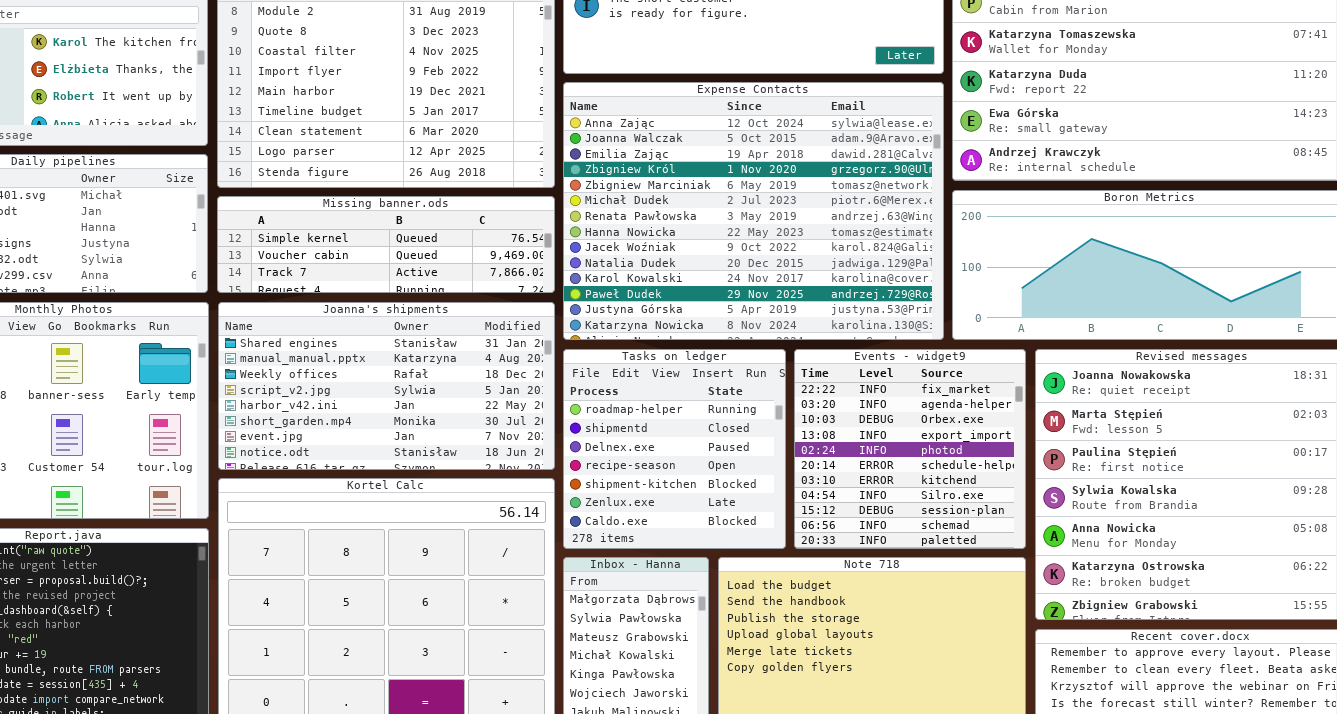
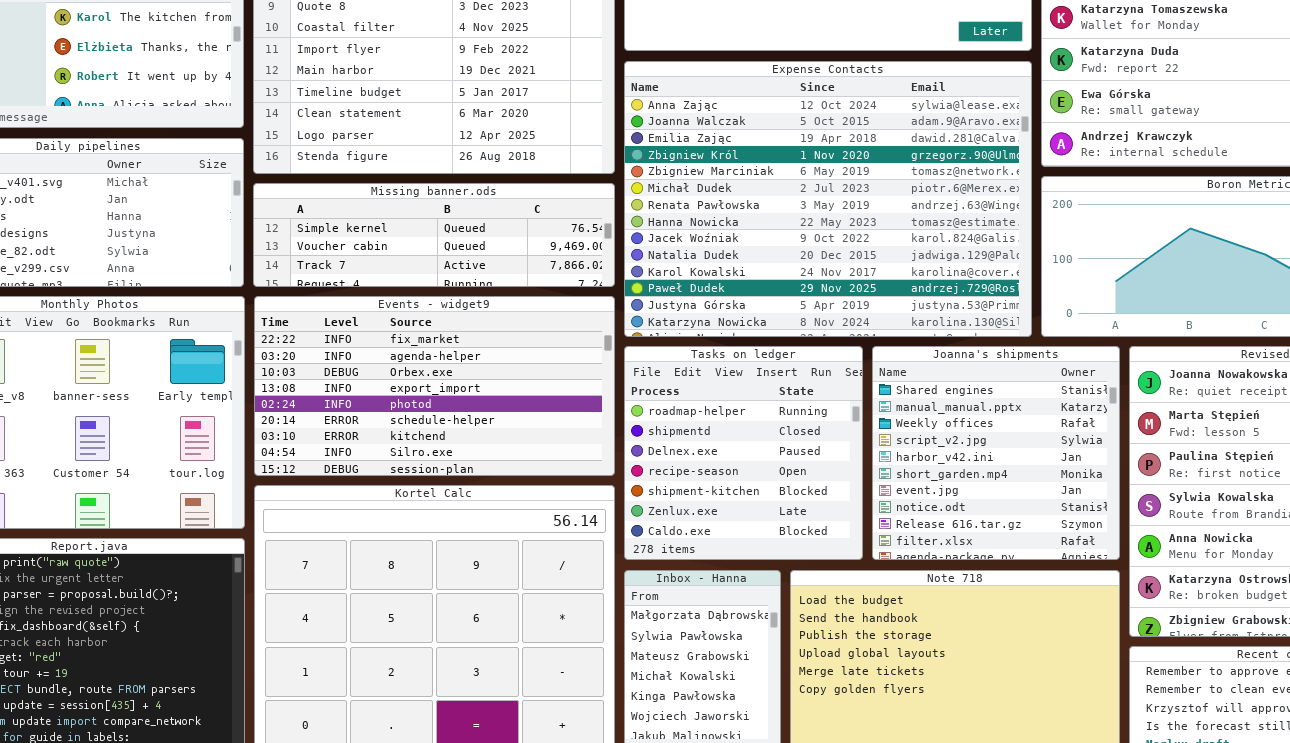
Joanna's shipments: [218,302,555,470] -> [872,346,1120,560], moved, resized
Events - widget9: [794,349,1026,549] -> [254,296,615,476], moved, resized

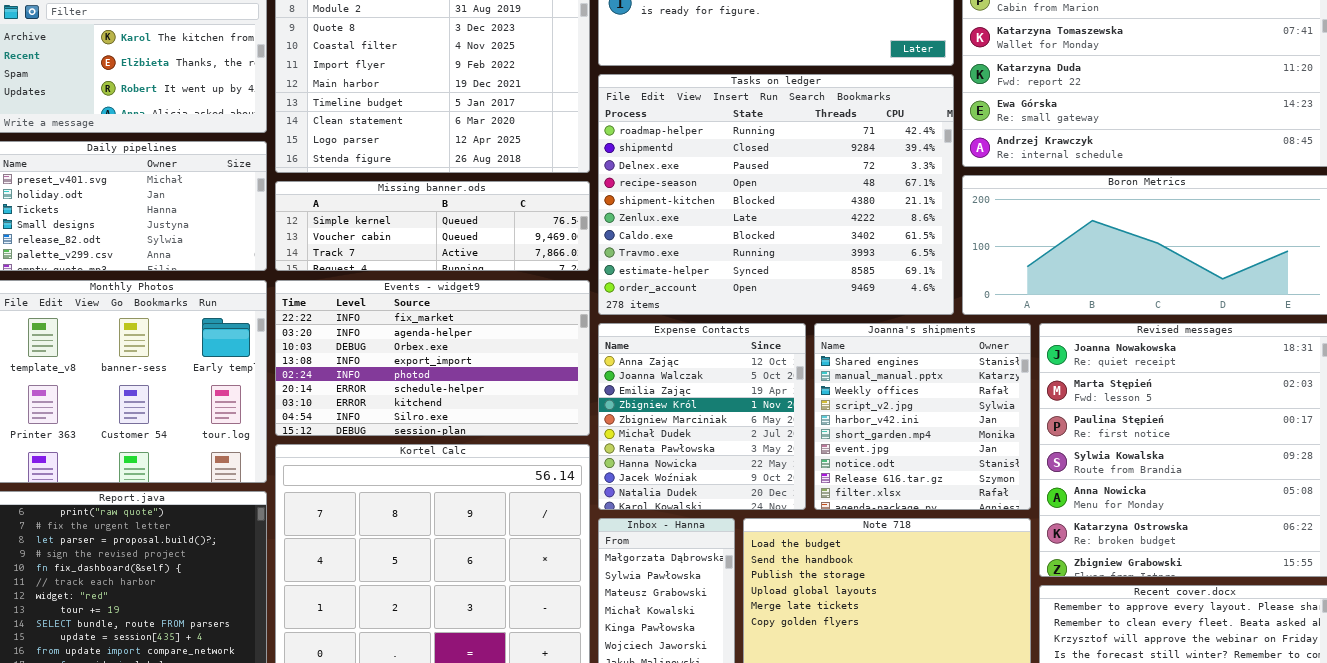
Expense Contacts: [624,61,1032,337] -> [598,323,806,510], moved, resized
Tasks on ledger: [624,346,863,560] -> [598,74,954,315], moved, resized

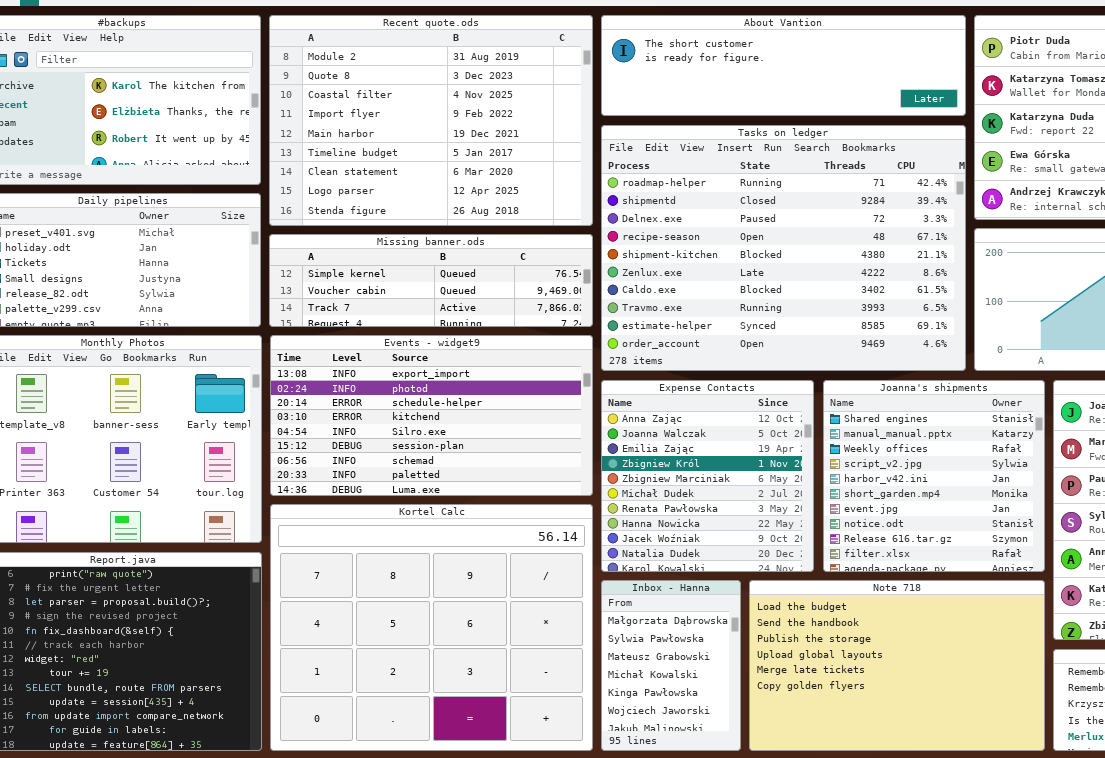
Events - widget9: [275,280,590,436] -> [270,335,593,496], scrolled down 3 rows

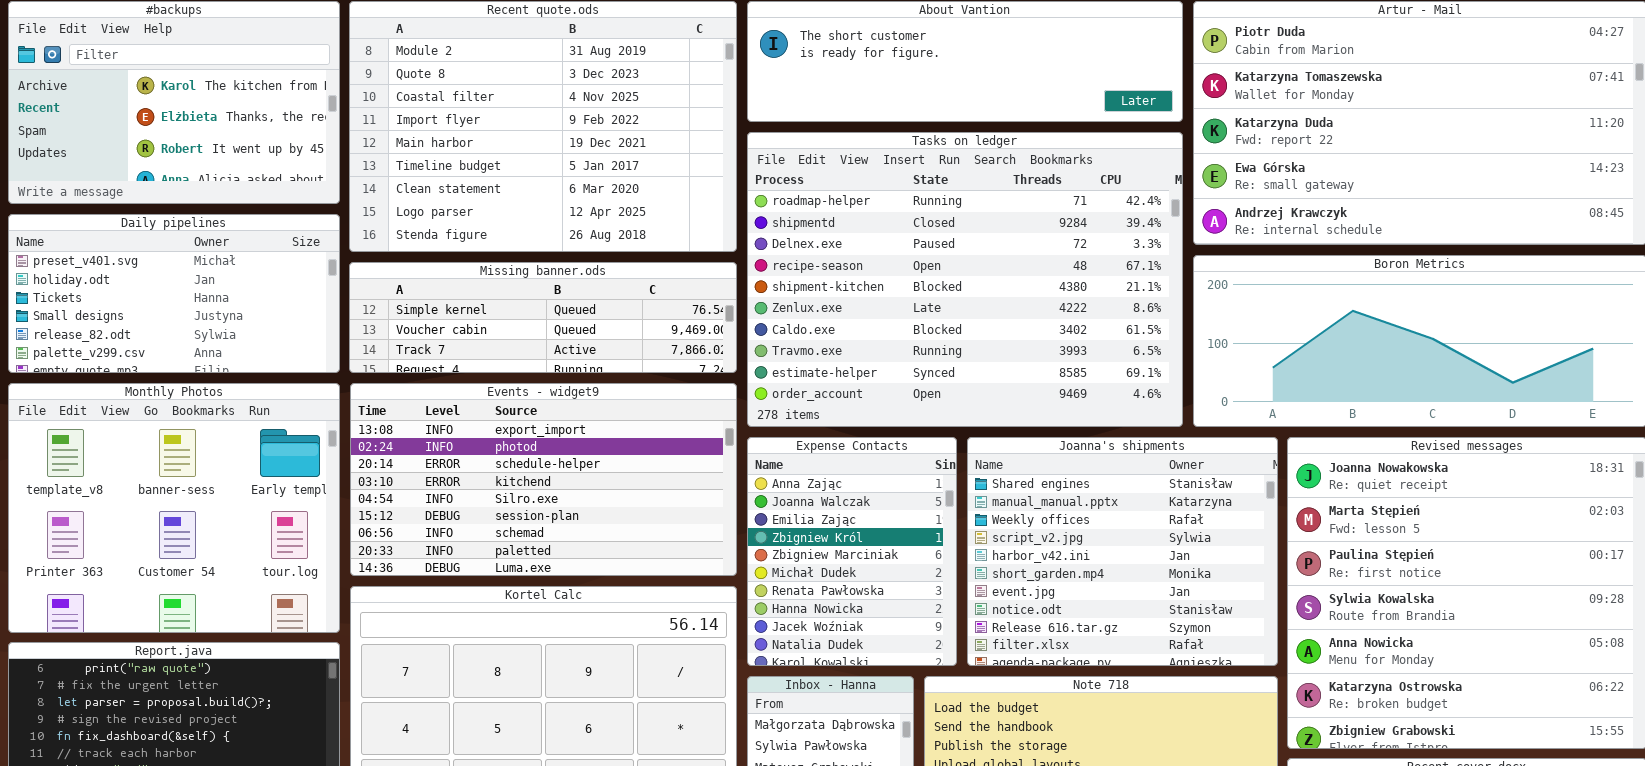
Expense Contacts: [601,380,814,572] -> [747,437,957,666], resized
Joanna's shipments: [823,380,1045,572] -> [967,437,1278,666], resized

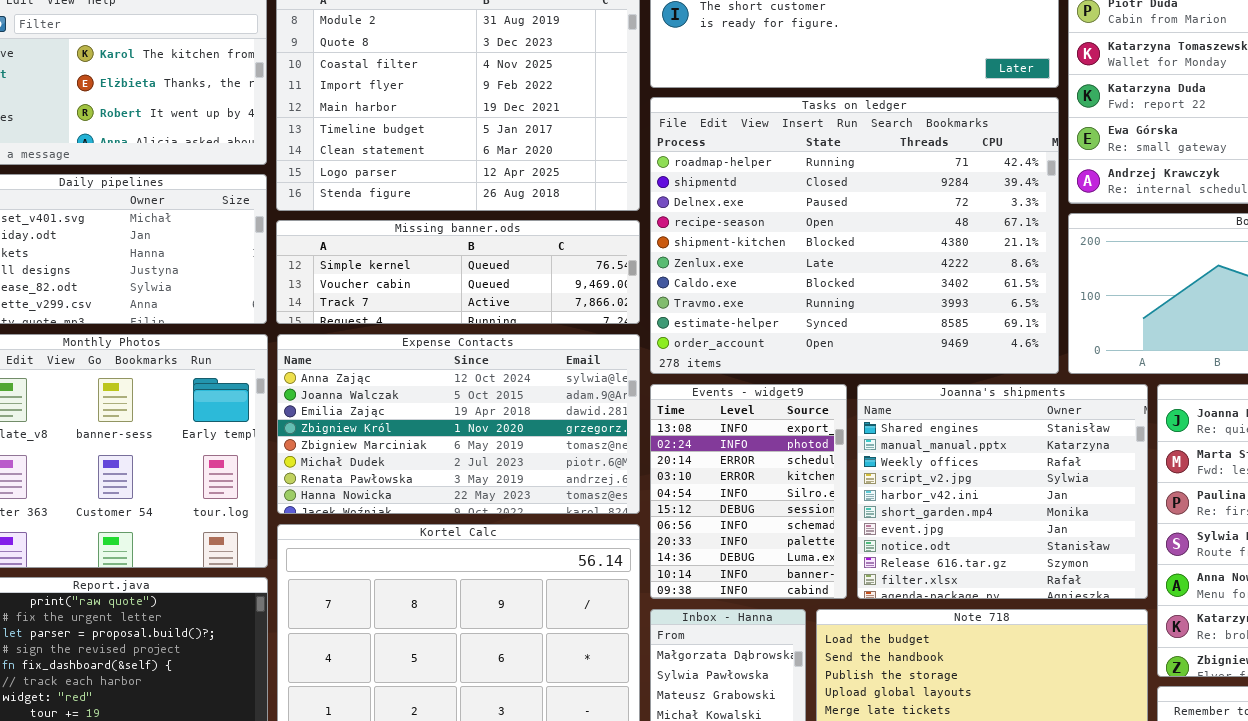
Events - widget9: [350,383,737,576] -> [650,384,847,599], moved, resized
Expense Contacts: [747,437,957,666] -> [277,334,640,514], moved, resized

